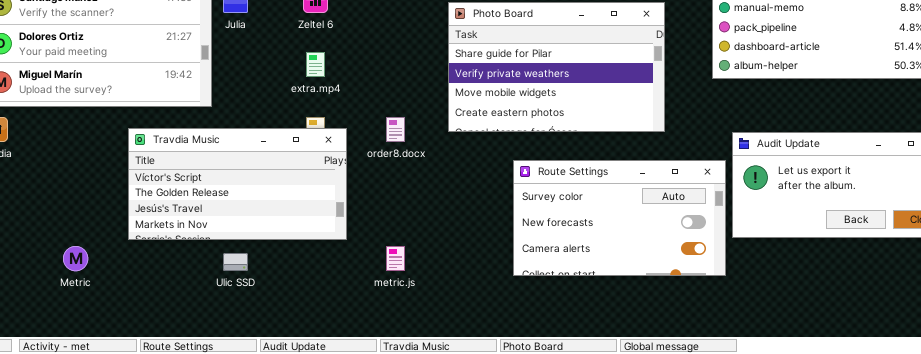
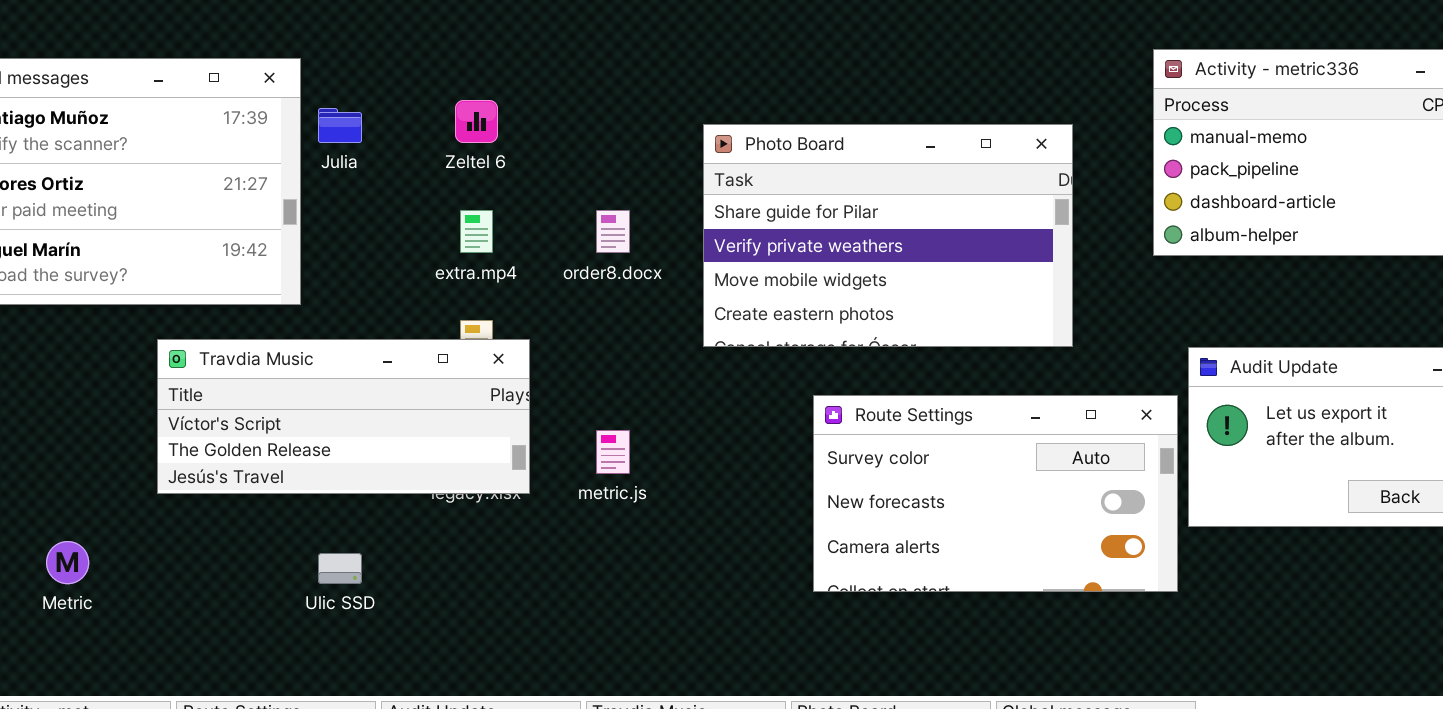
order8.docx: [386,117,405,142] -> [596,210,630,253], moved
Travdia Music: [128,128,347,240] -> [157,339,530,494], resized
metric.js: [386,246,405,271] -> [596,430,630,474], moved

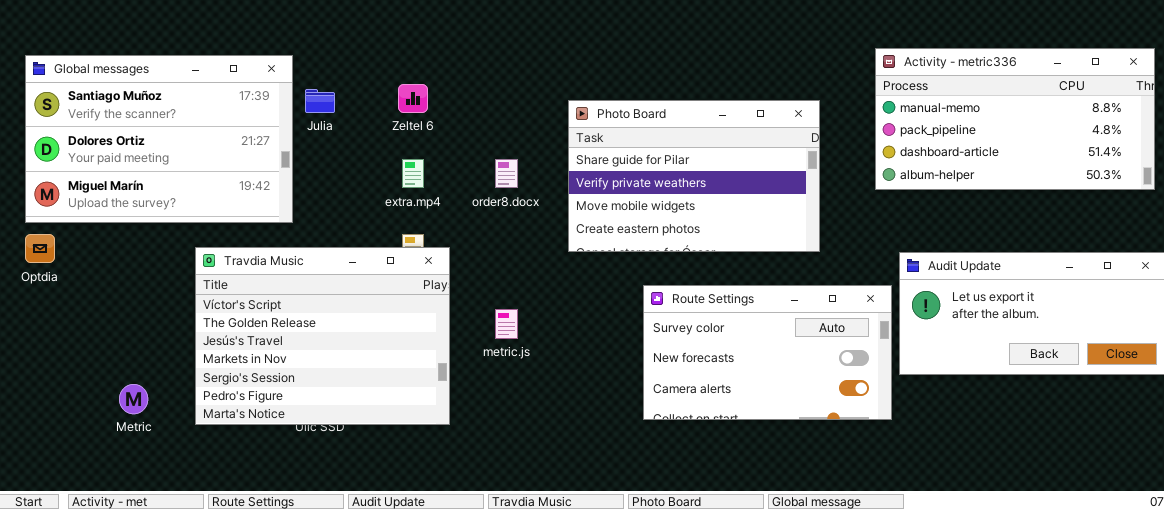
Travdia Music: [157,339,530,494] -> [195,247,450,425], resized

